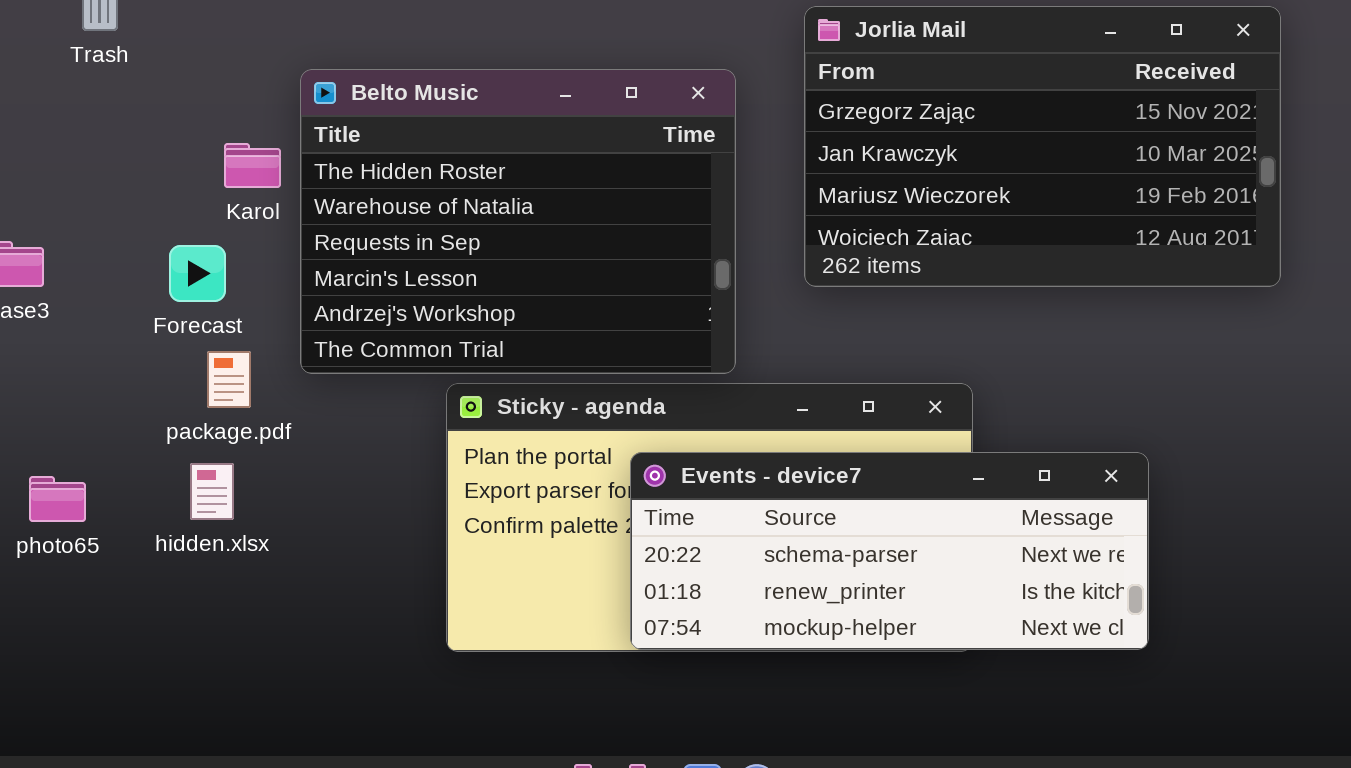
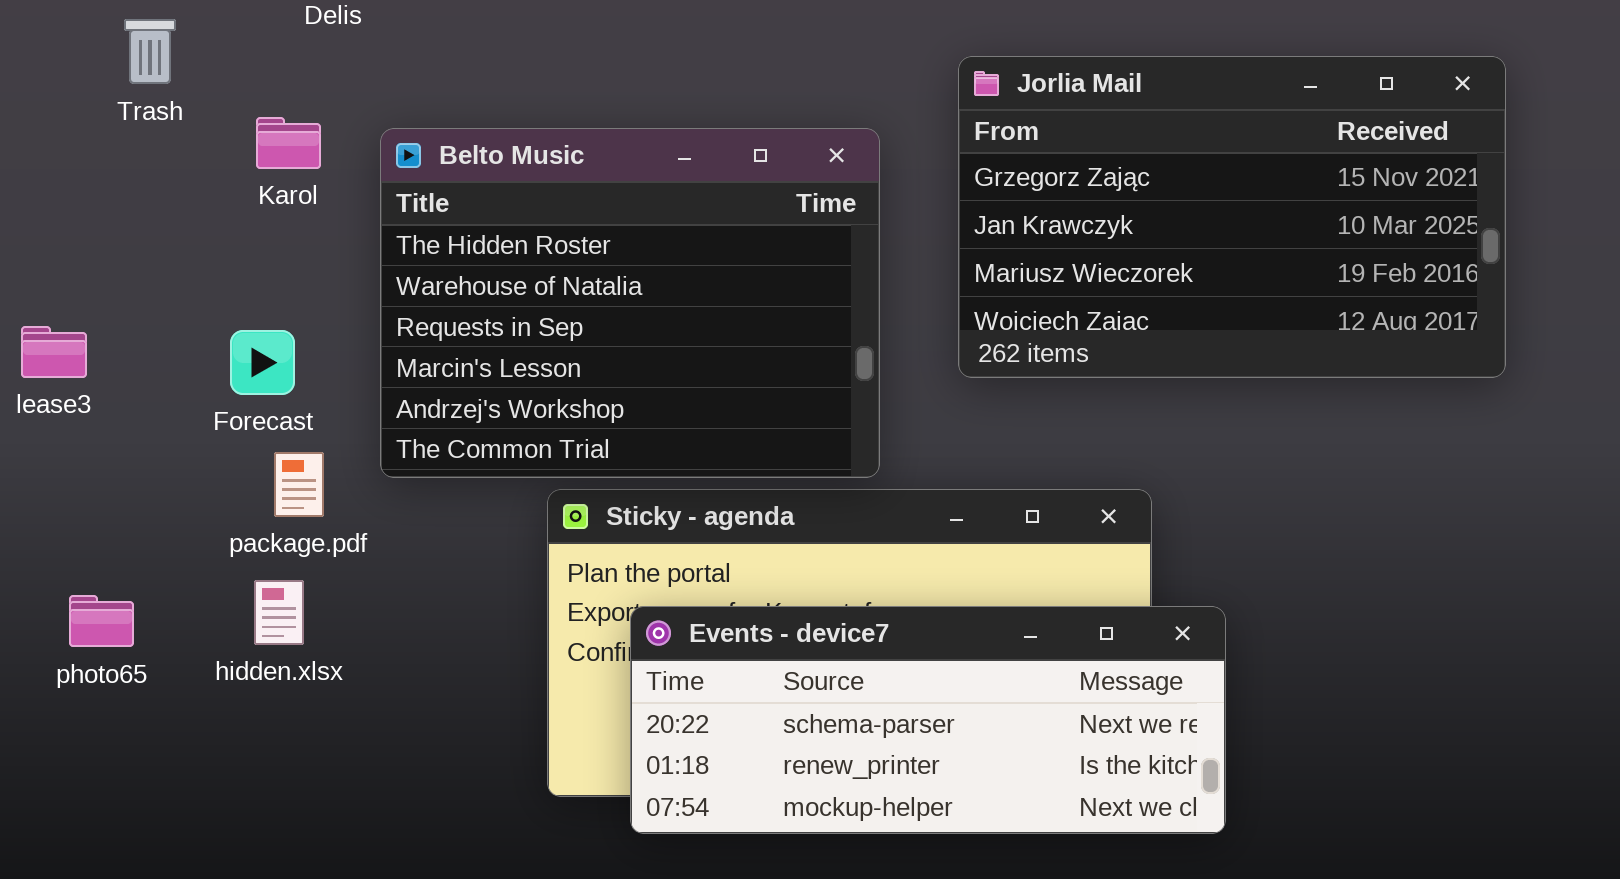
Karol: [224,143,281,188] -> [256,117,321,169], moved
Events - device7: [630,452,1149,650] -> [630,606,1226,834], moved

